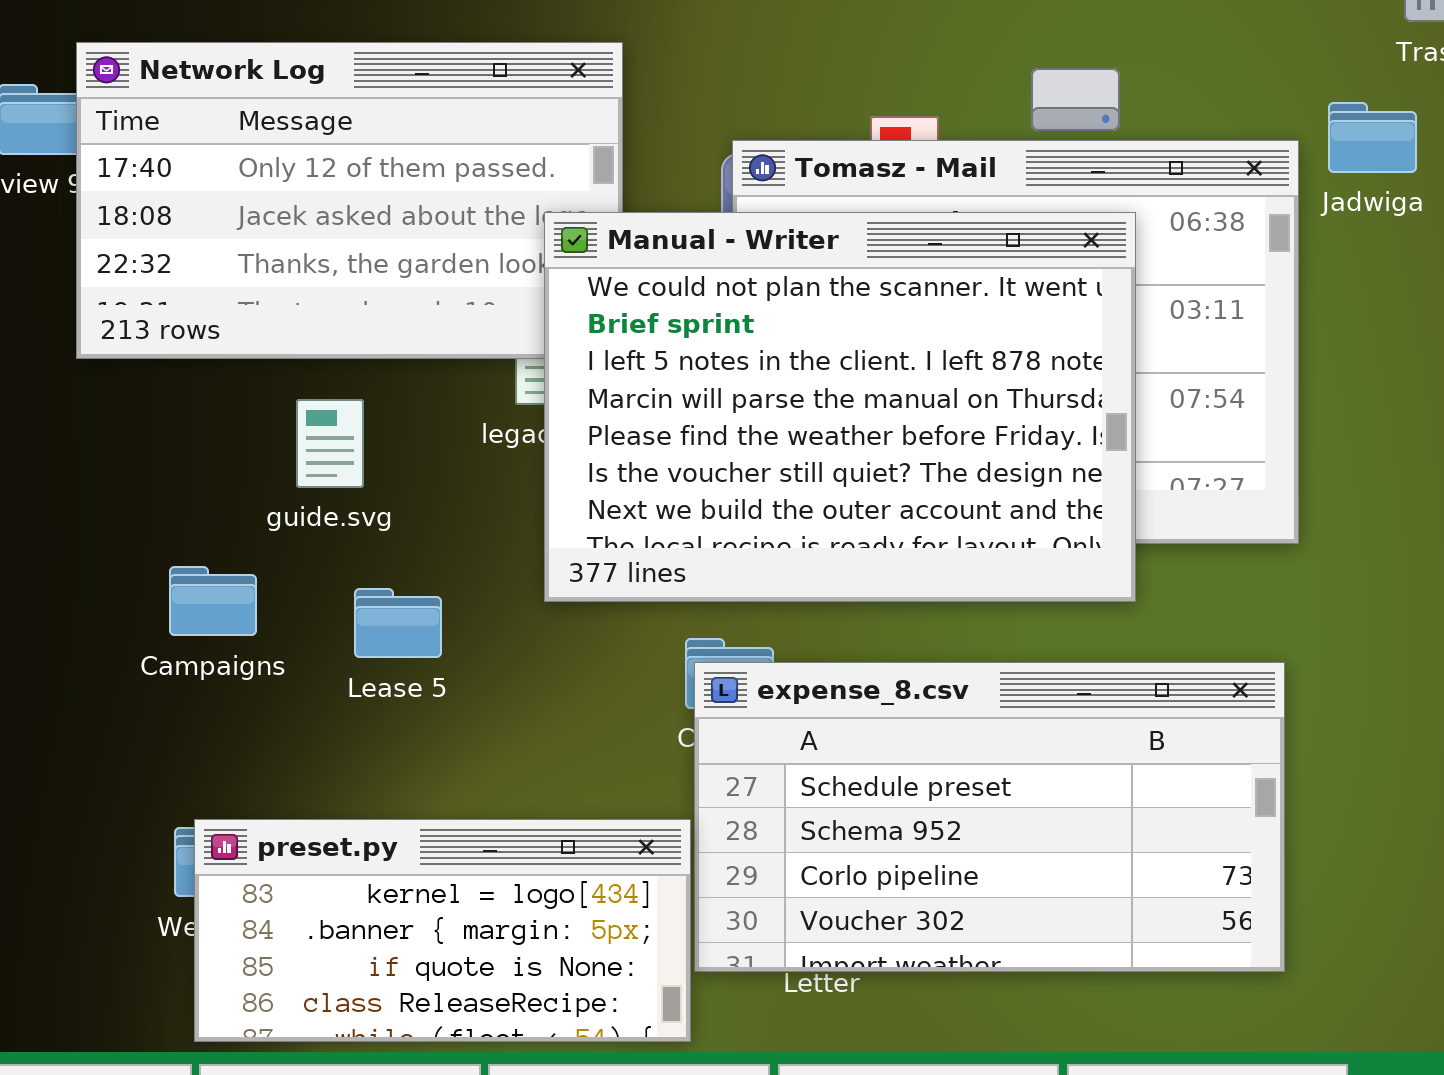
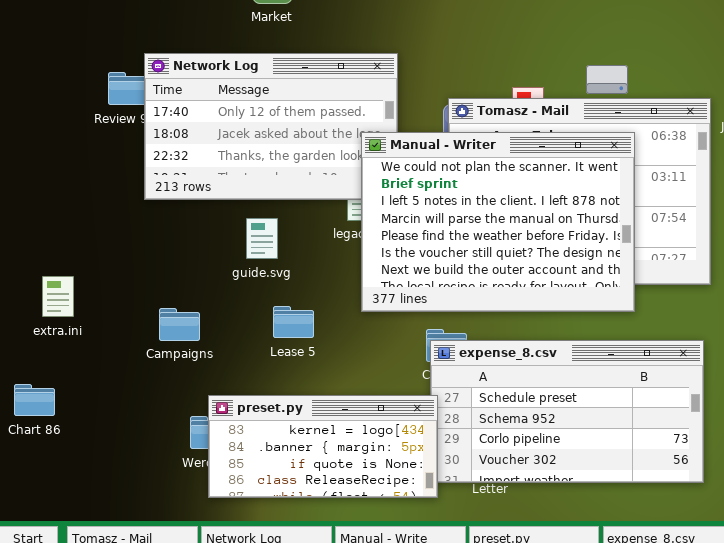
Campaigns: [169,566,257,636] -> [159,308,200,341], moved
preset.py: [194,819,691,1042] -> [208,395,438,498], moved

